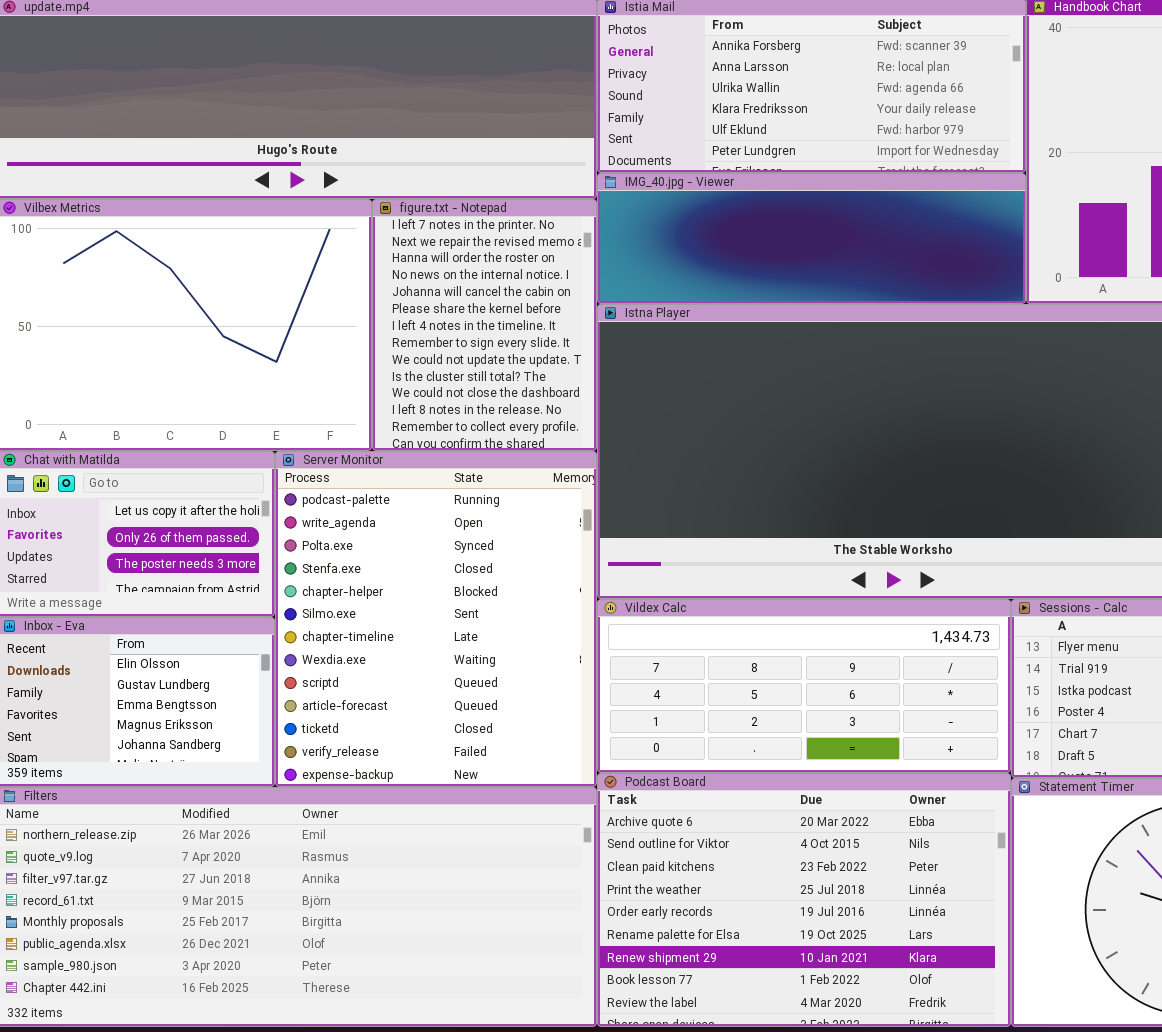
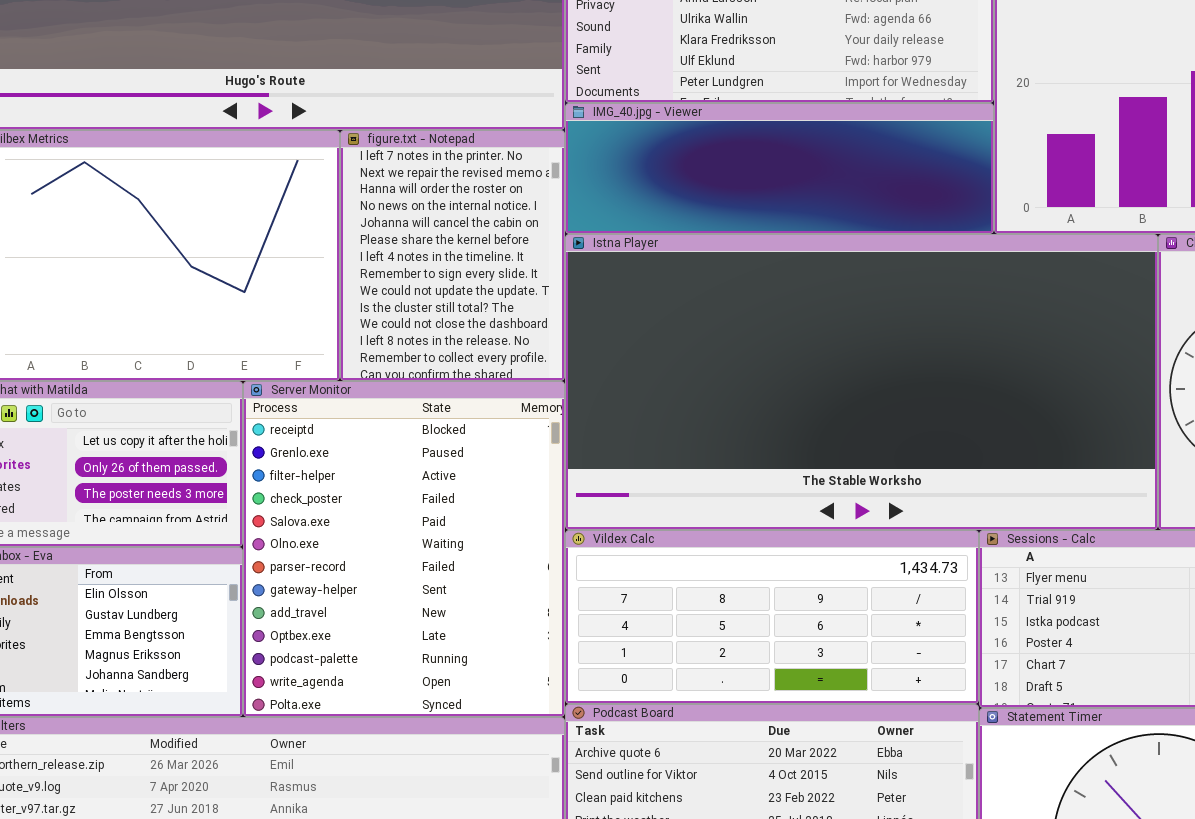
Server Monitor: [275,451,597,787] -> [243,381,565,717], scrolled up 10 rows

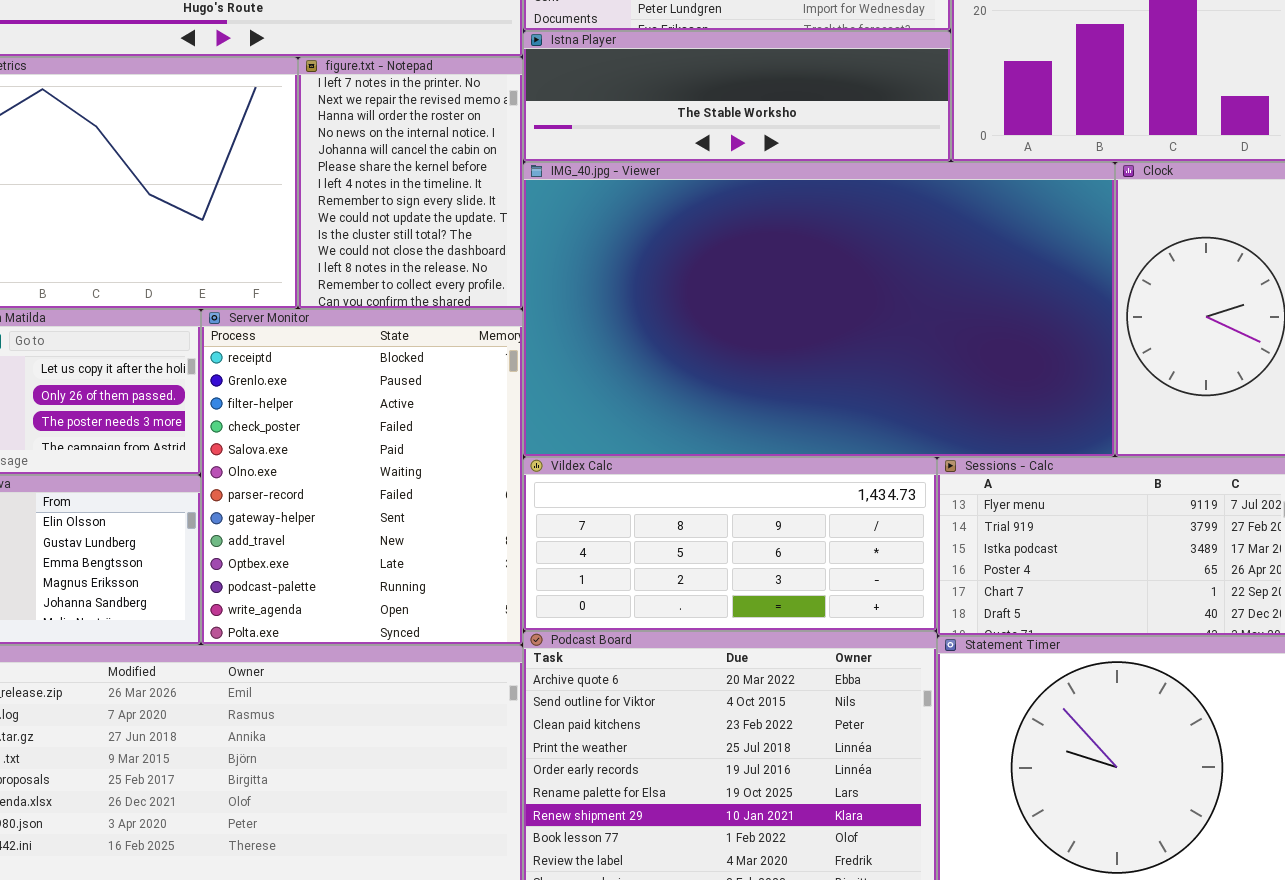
IMG_40.jpg - Viewer: [565,103,994,234] -> [523,162,1115,457], moved, resized
Istna Player: [565,234,1158,530] -> [523,31,951,162], moved, resized

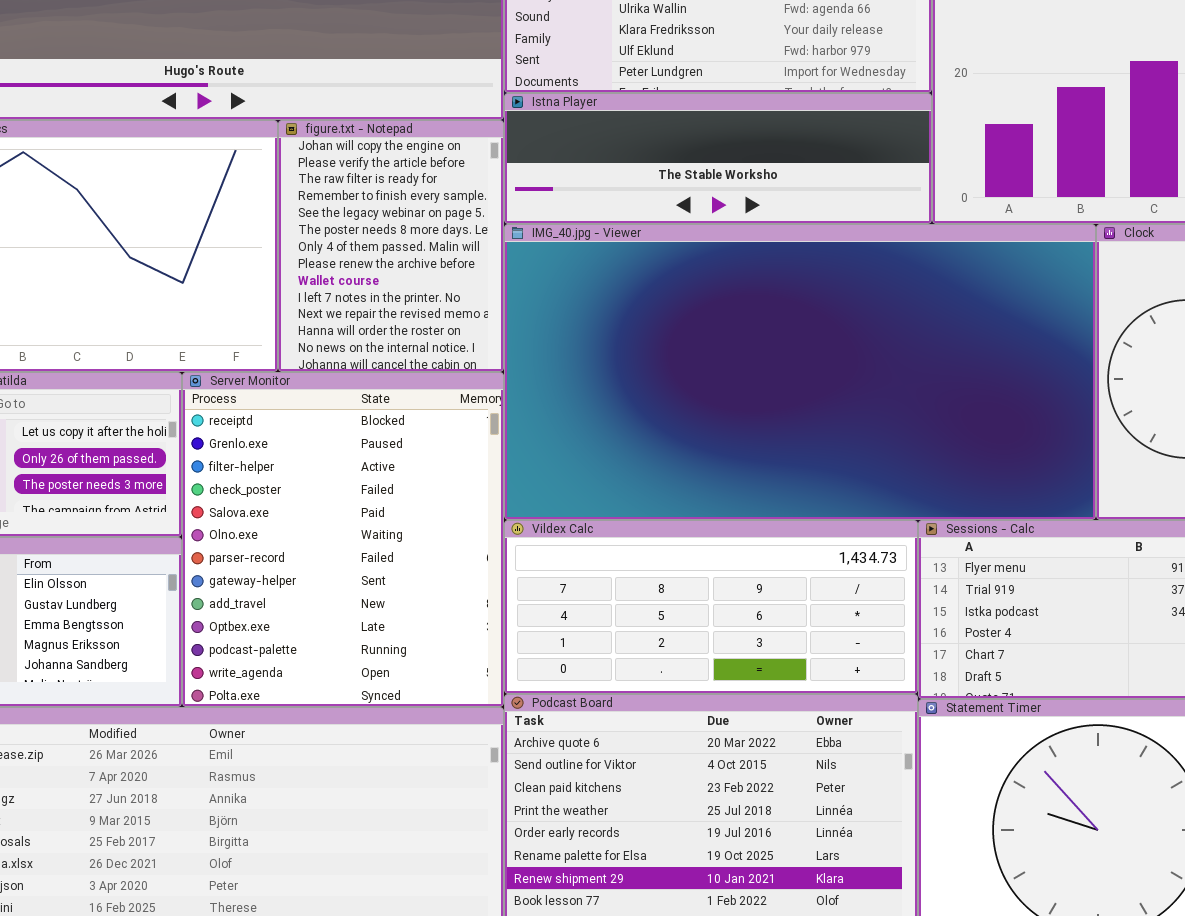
figure.txt - Notepad: [298,57,523,309] -> [278,120,504,372], scrolled up 9 rows

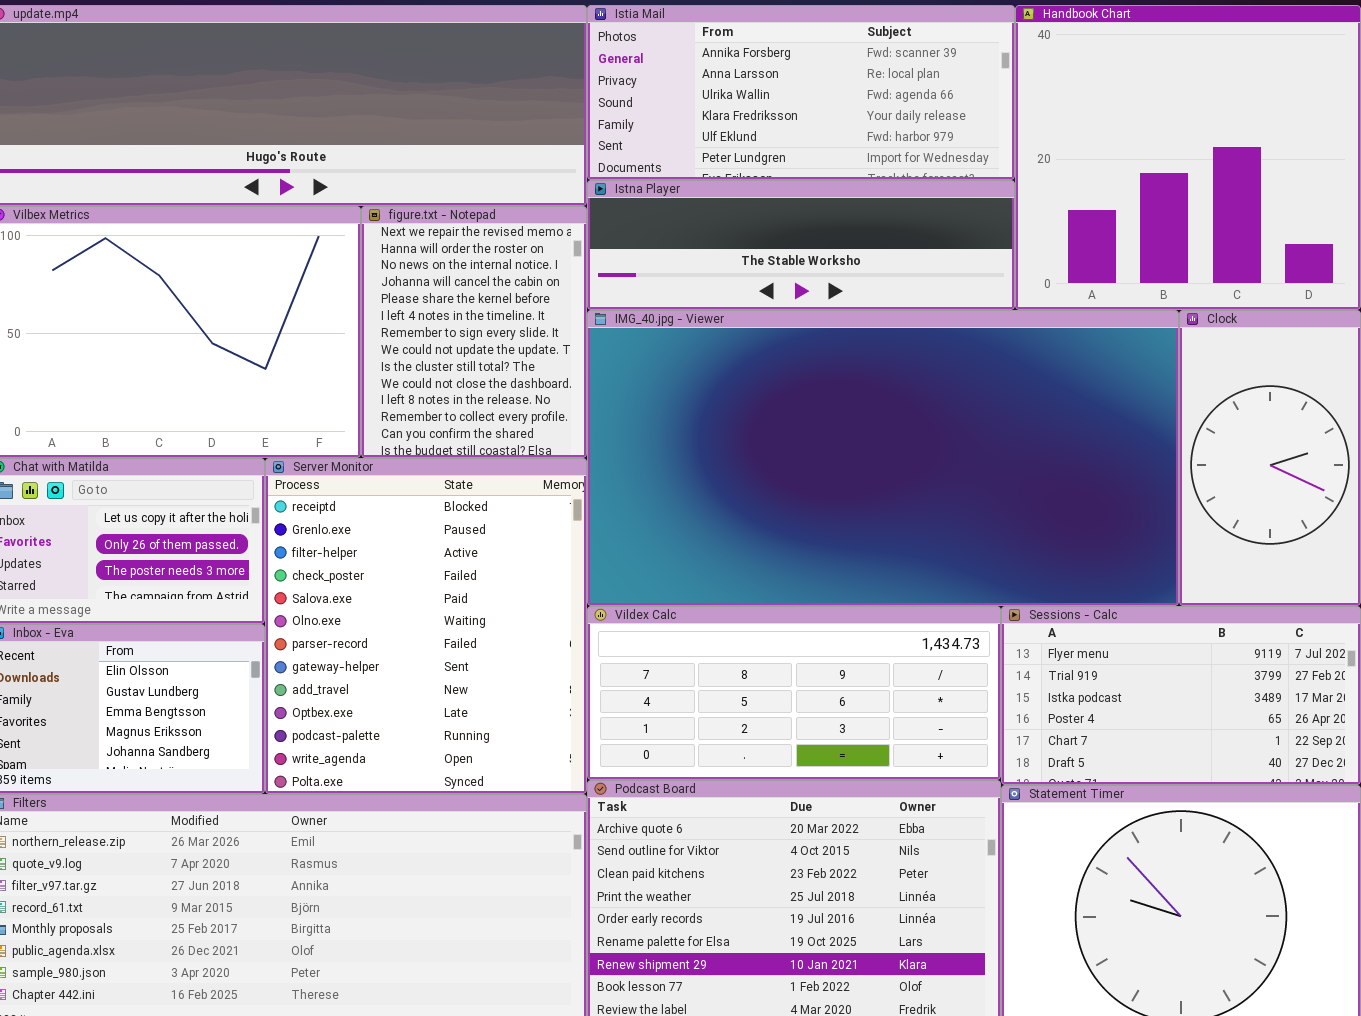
figure.txt - Notepad: [278,120,504,372] -> [361,206,587,458], scrolled down 10 rows

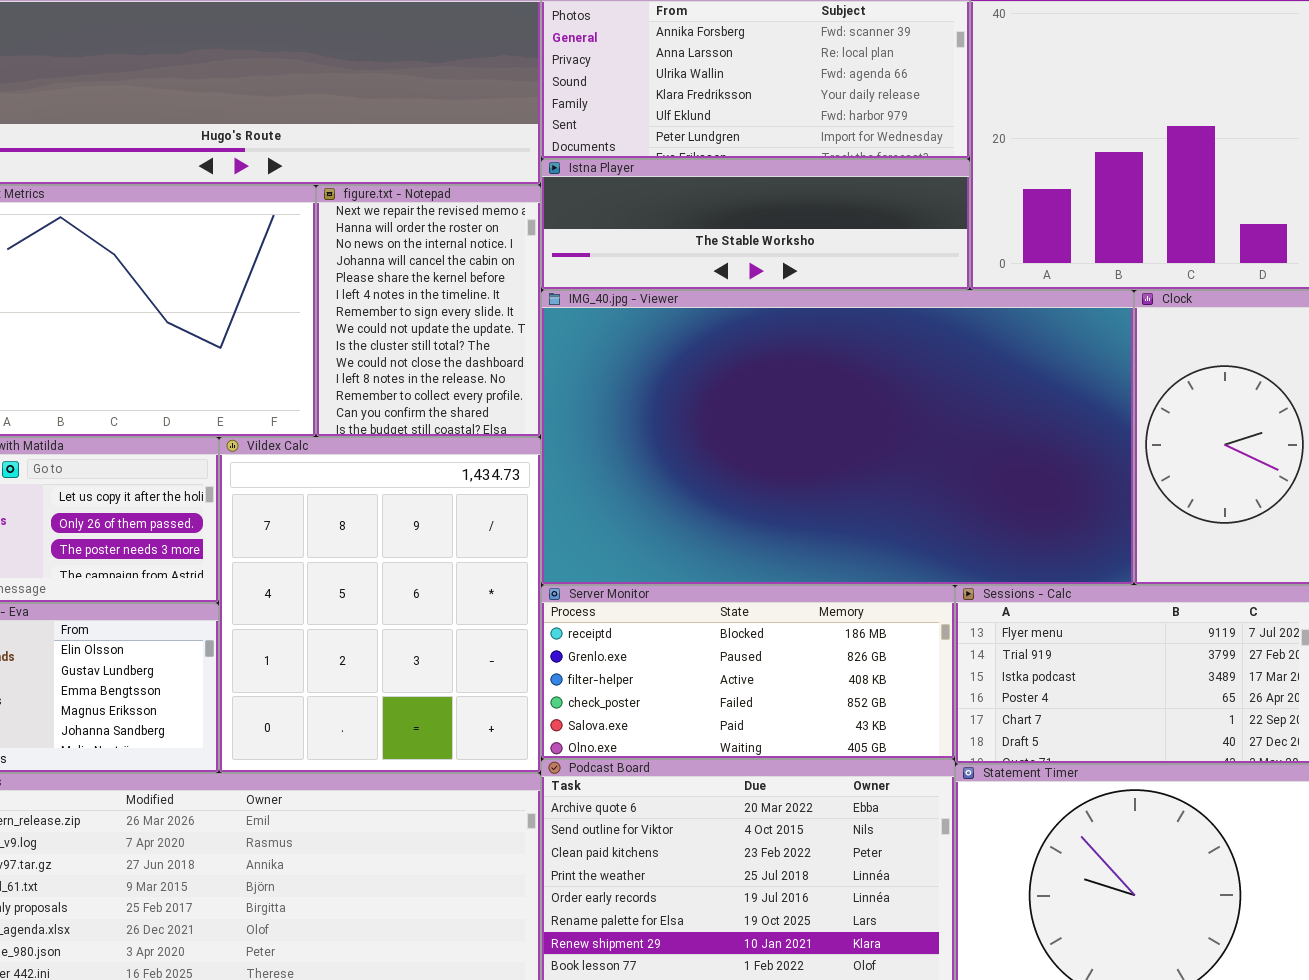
Server Monitor: [265,458,587,794] -> [541,585,955,759], moved, resized
Vildex Calc: [587,606,1001,780] -> [219,437,541,773], moved, resized

